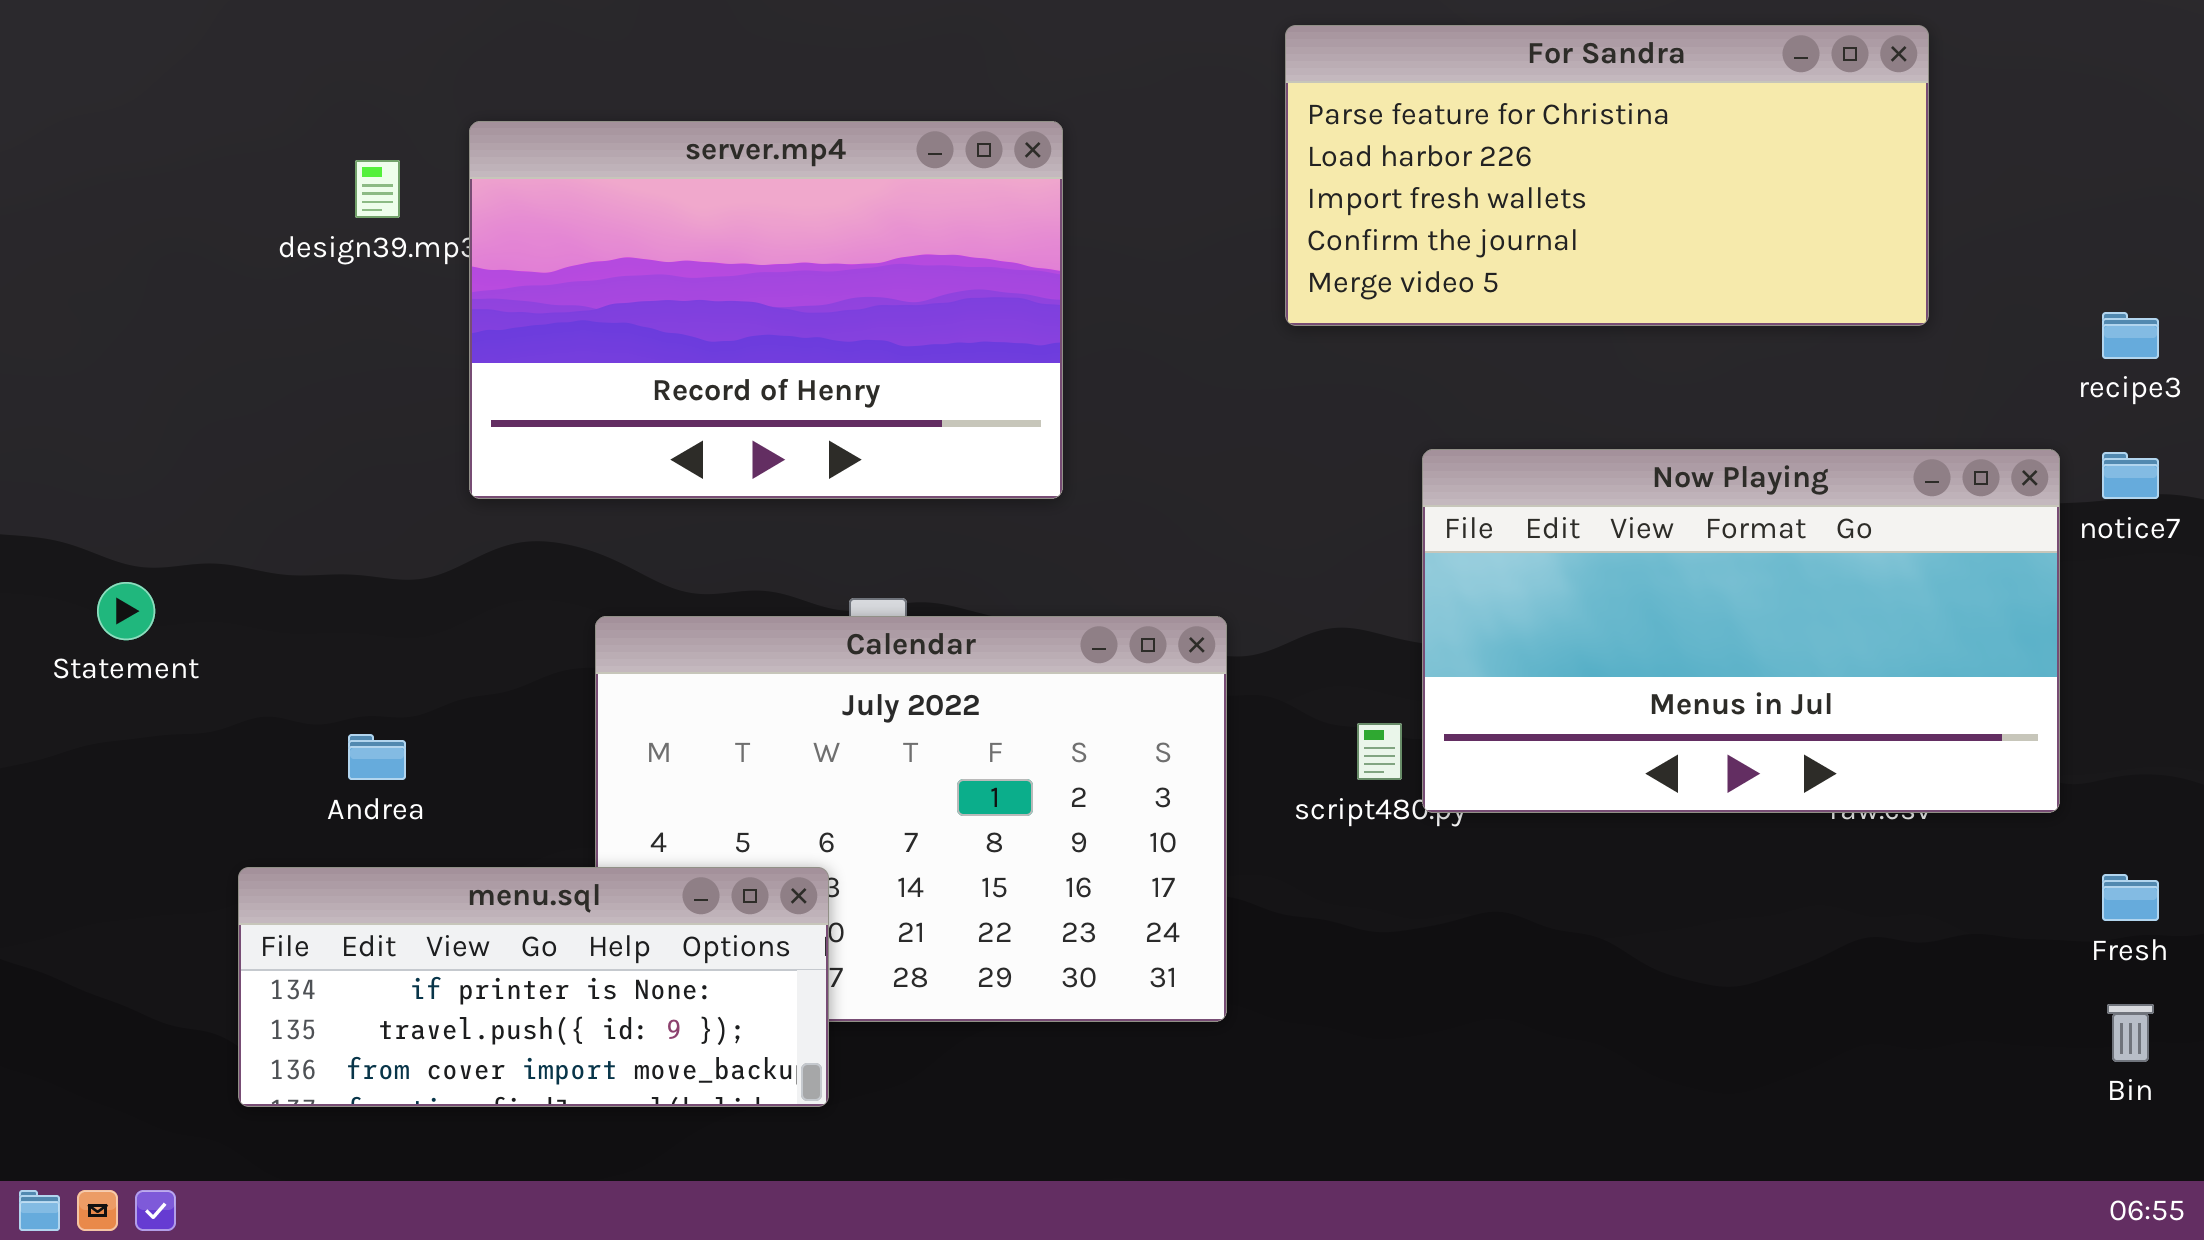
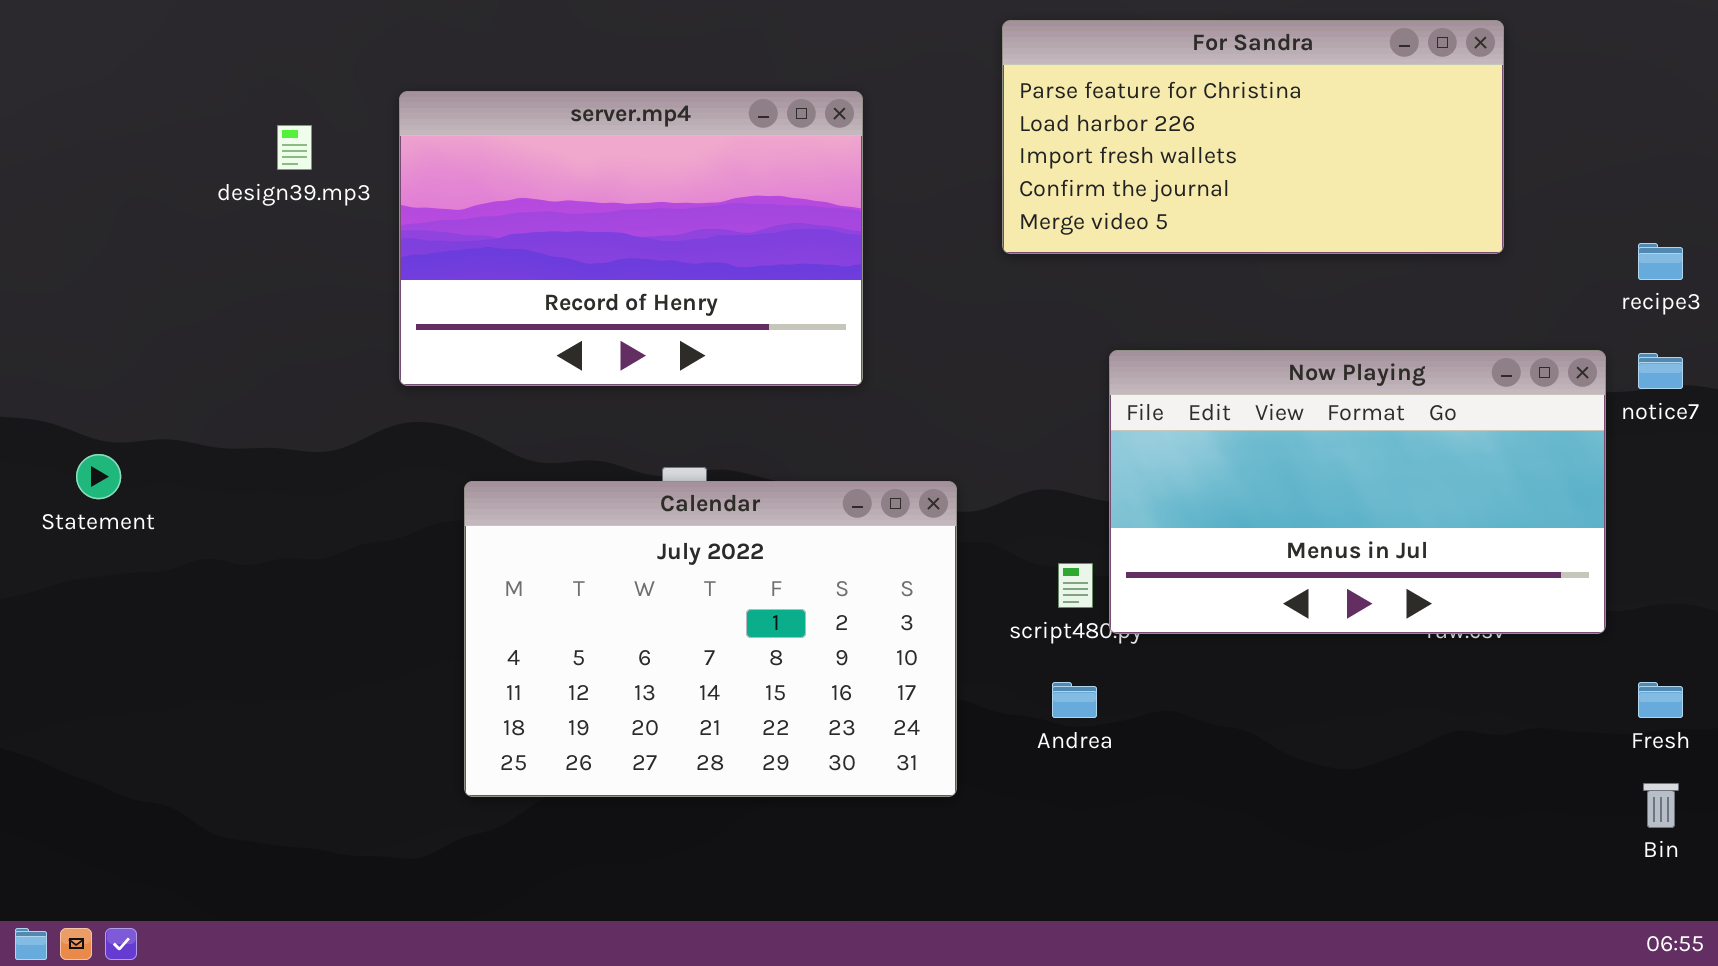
server.mp4: [469,121,1063,499] -> [399,91,863,386], moved
Andrea: [348,734,406,780] -> [1052,682,1097,718], moved
menu.sql: [238,867,829,1107] -> none, closed

